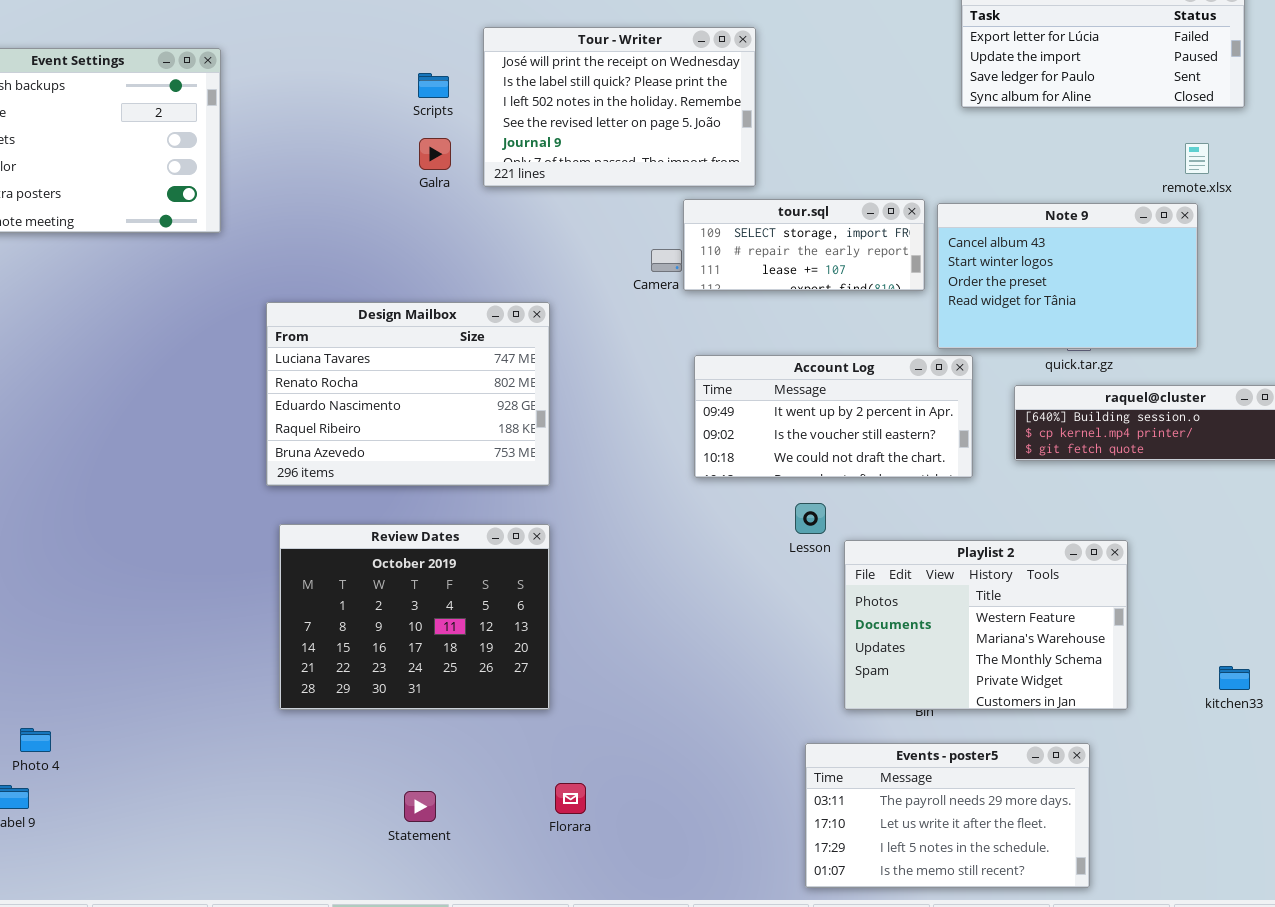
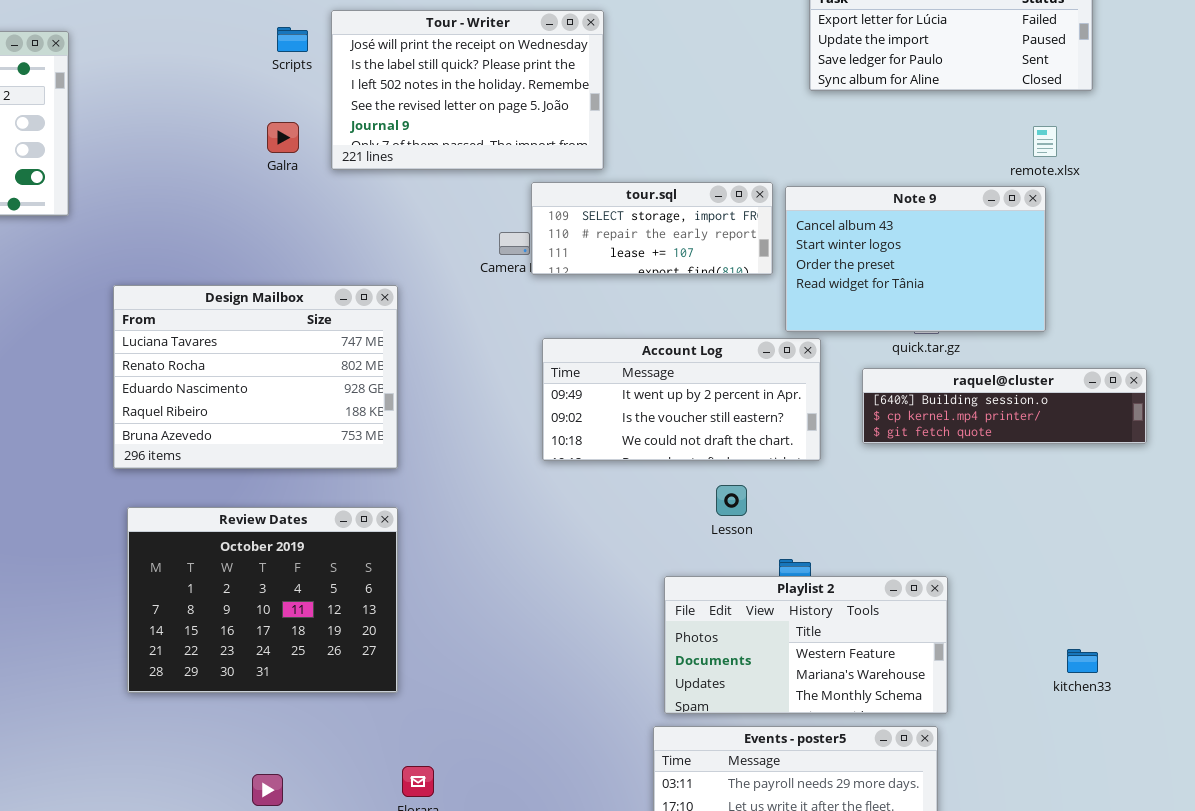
Scripts: [418,73,449,98] -> [277,27,308,52], moved
Lesson: [795,503,826,534] -> [716,485,747,516], moved
Playlist 2: [844,540,1128,710] -> [664,576,948,714], moved, resized

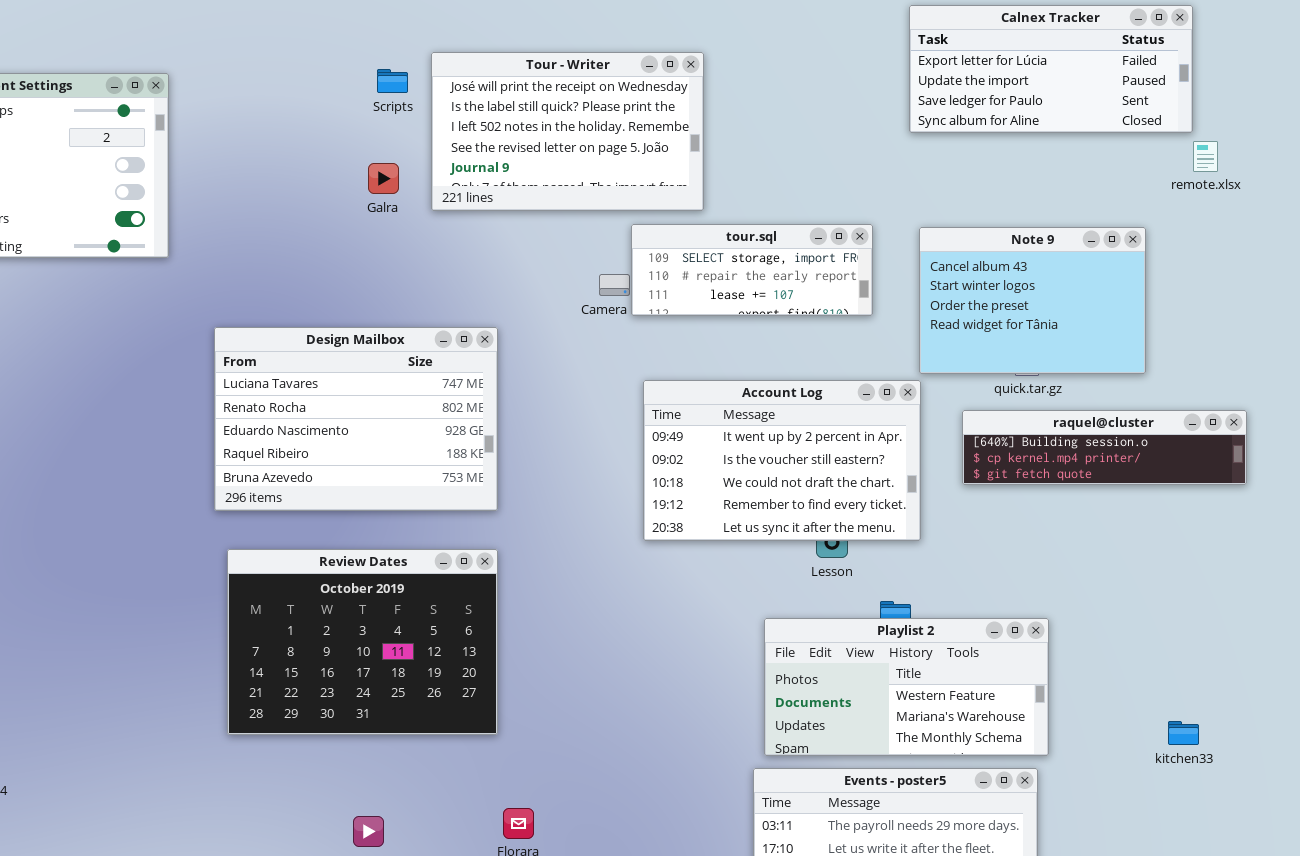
remote.xlsx: [1033,126,1057,157] -> [1193,141,1218,172], moved
Note 9: [785,186,1046,332] -> [919,227,1146,374], resized
Account Log: [542,338,821,461] -> [643,380,921,541], resized
kitchen33: [1067,649,1098,673] -> [1168,721,1199,745], moved

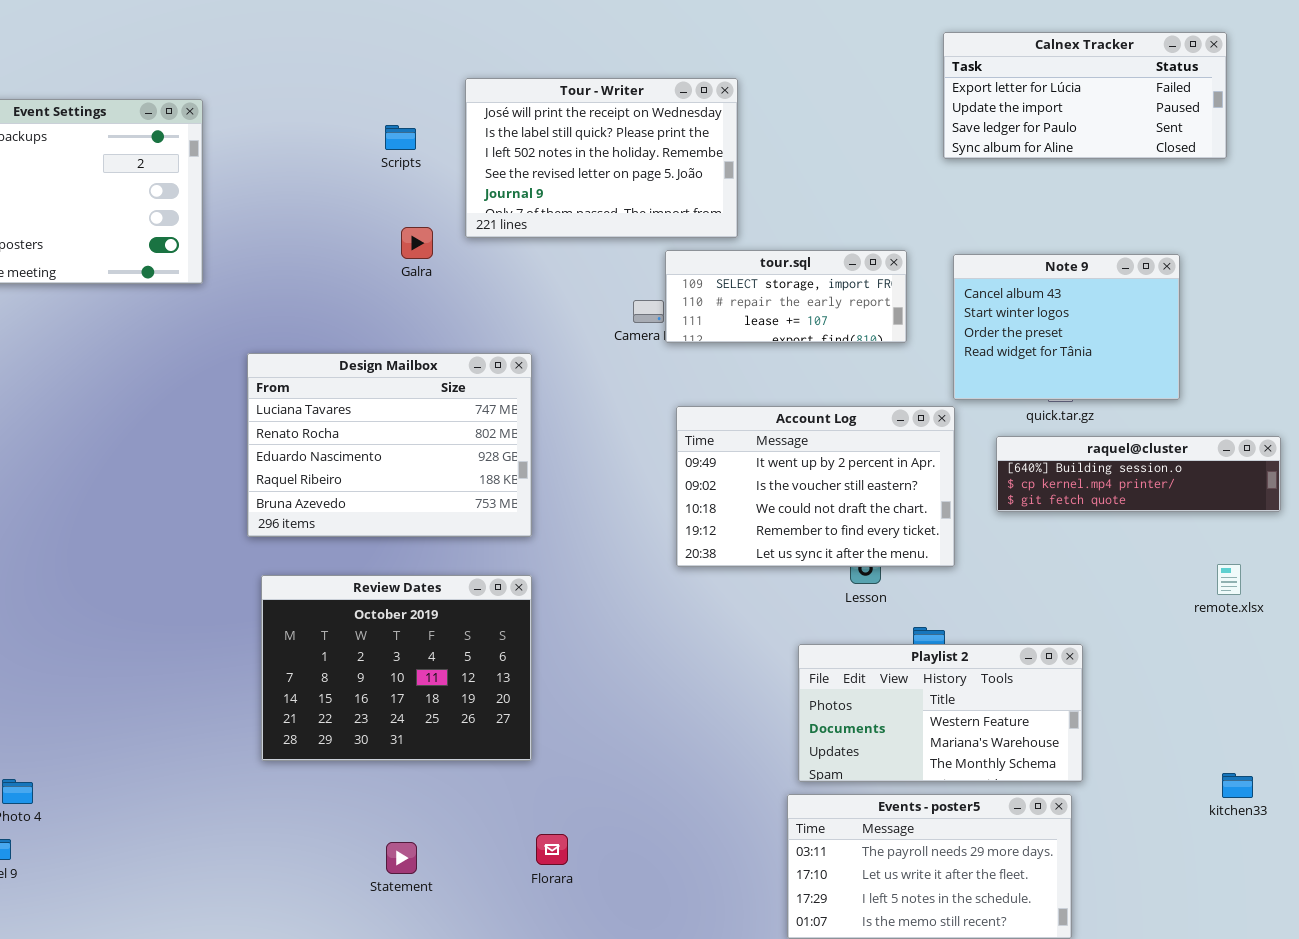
Scripts: [377,69,408,93] -> [385,125,416,150], moved
remote.xlsx: [1193,141,1218,172] -> [1217,564,1241,595], moved
Galra: [368,163,399,194] -> [401,227,433,259], moved
kitchen33: [1168,721,1199,745] -> [1222,773,1253,798], moved

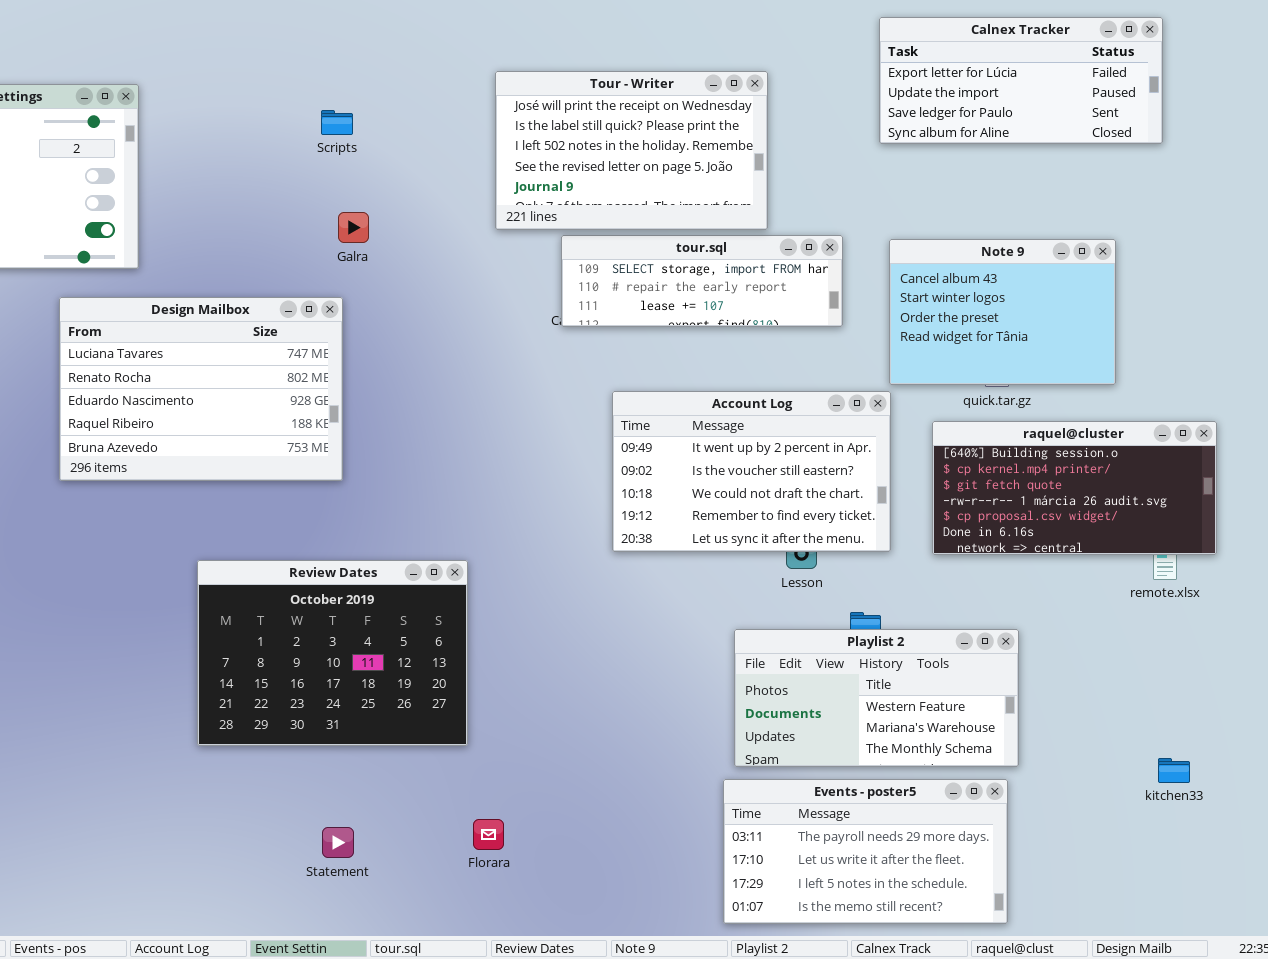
Tour - Writer: [465,78,738,238] -> [495,71,768,230], moved
tour.sql: [665,250,907,343] -> [561,235,843,327], resized
Design Mailbox: [247,353,532,537] -> [59,297,343,481], moved
raquel@cluster: [996,436,1281,512] -> [932,421,1217,555], resized

